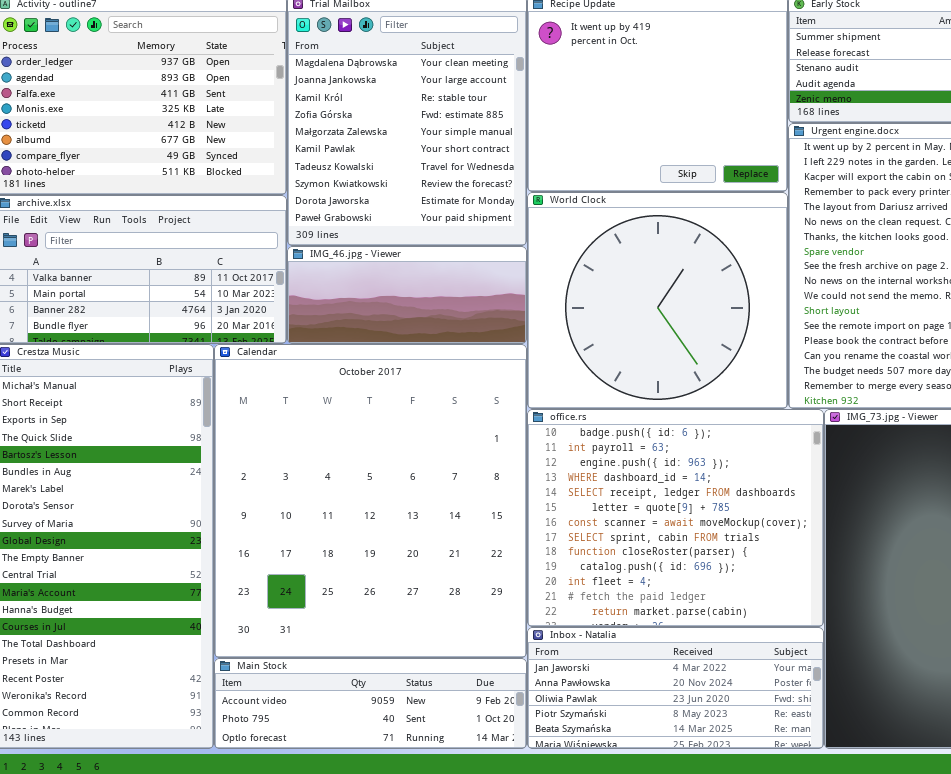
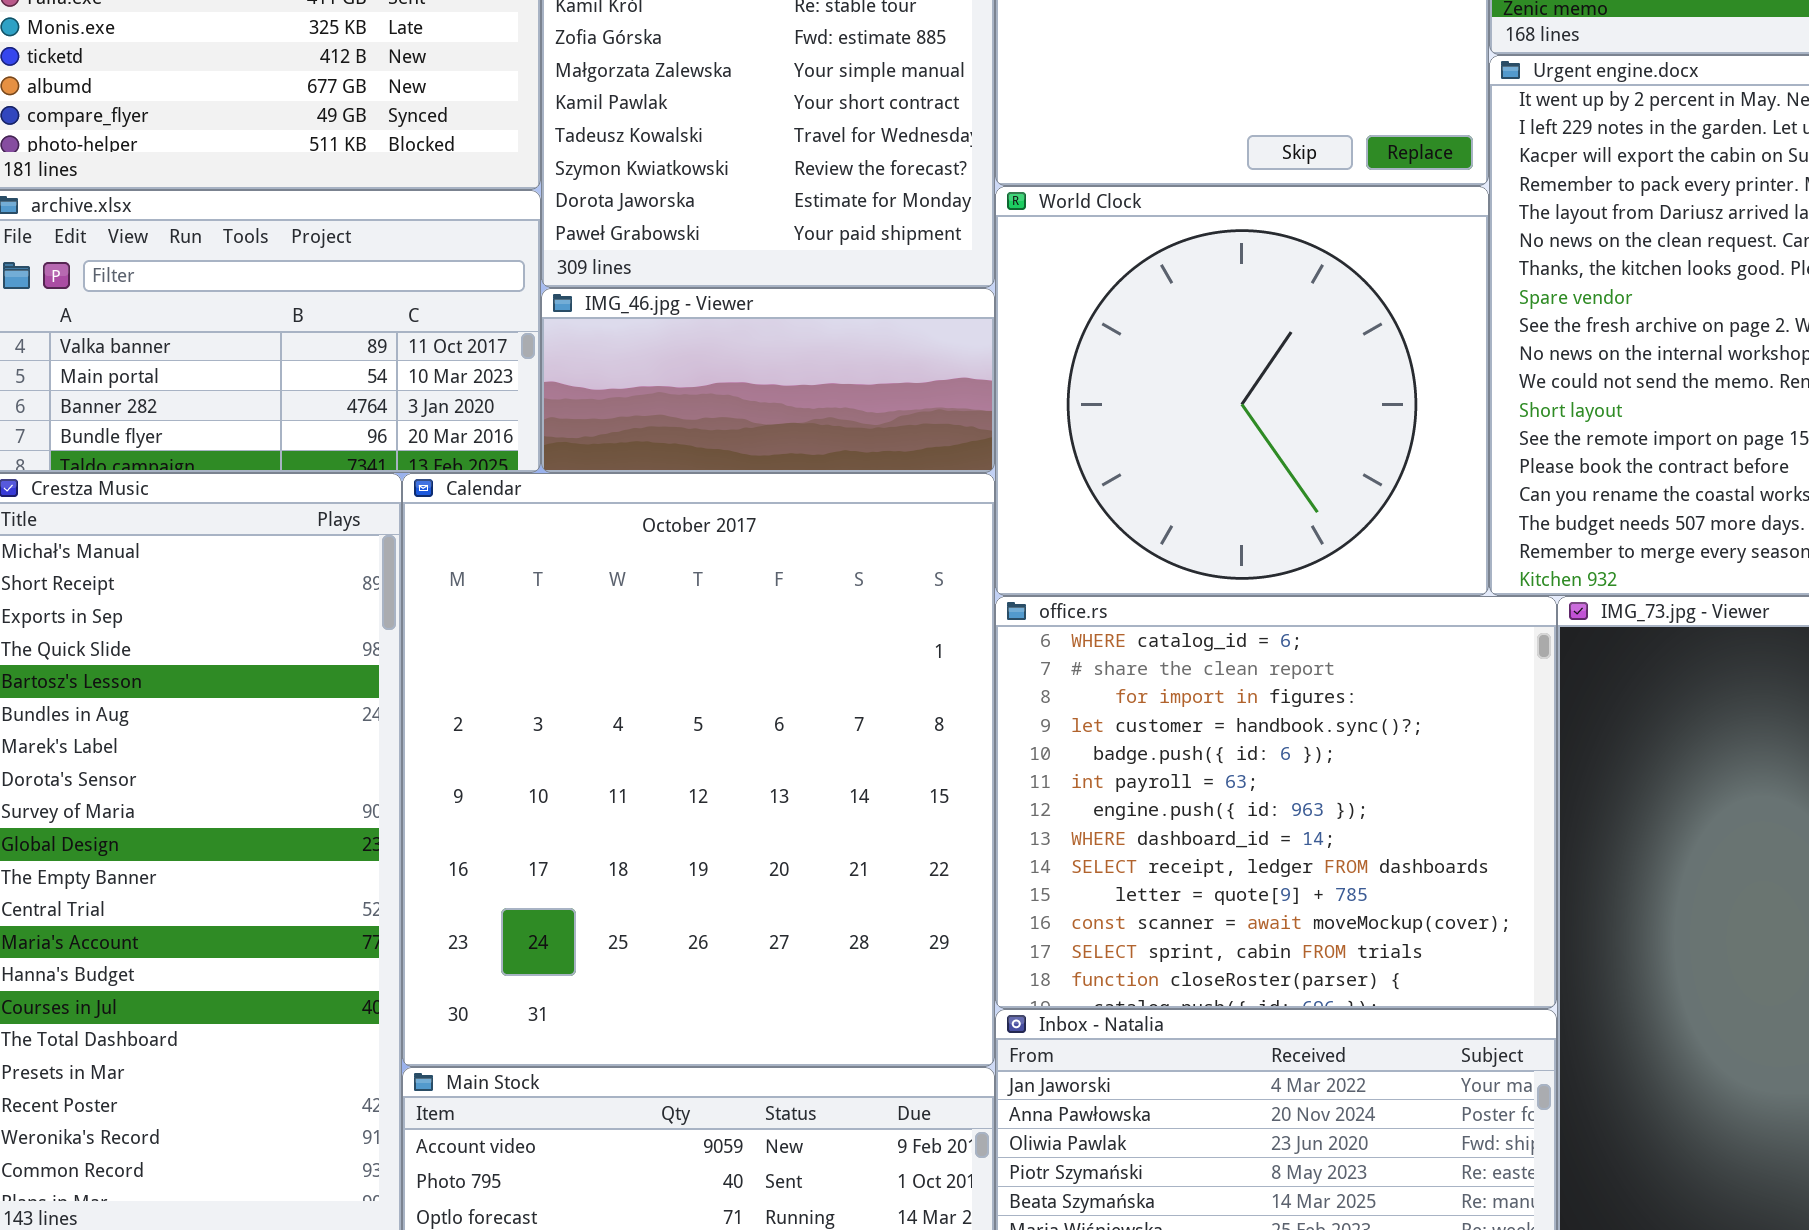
office.rs: [527,409,824,627] -> [995,596,1557,1009], scrolled up 4 rows

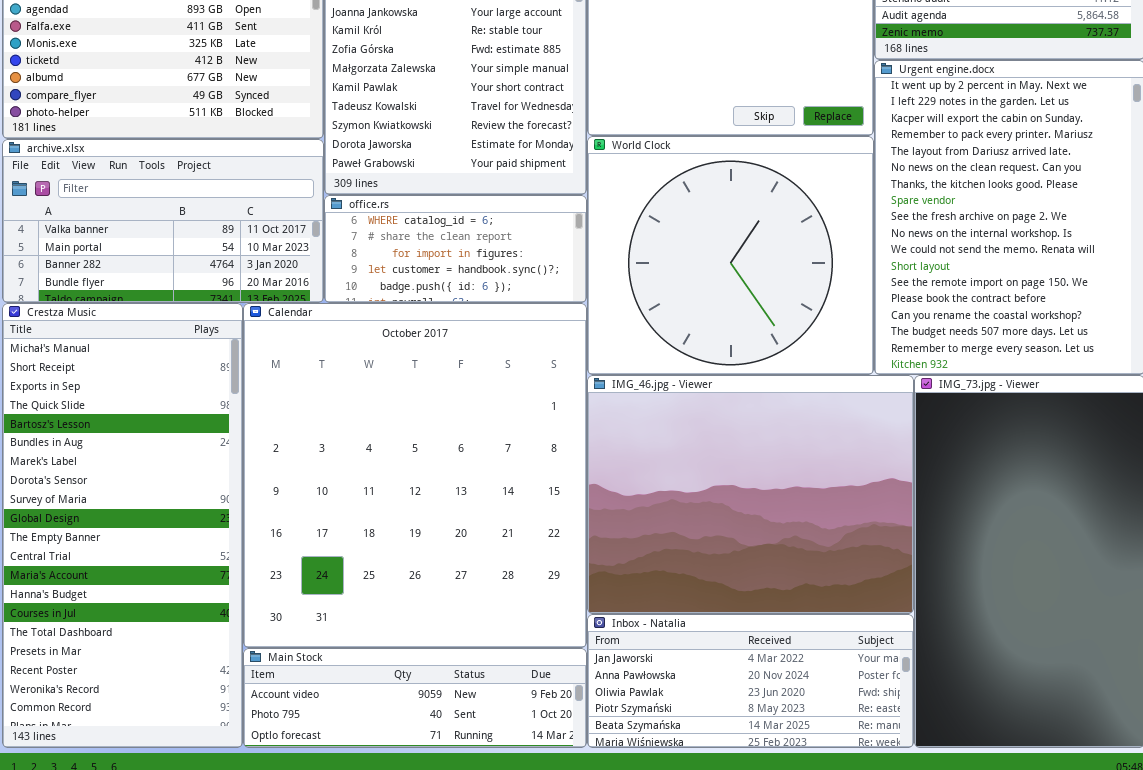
IMG_46.jpg - Viewer: [541,288,995,473] -> [587,375,914,614], moved, resized
office.rs: [995,596,1557,1009] -> [324,195,587,303], moved, resized

